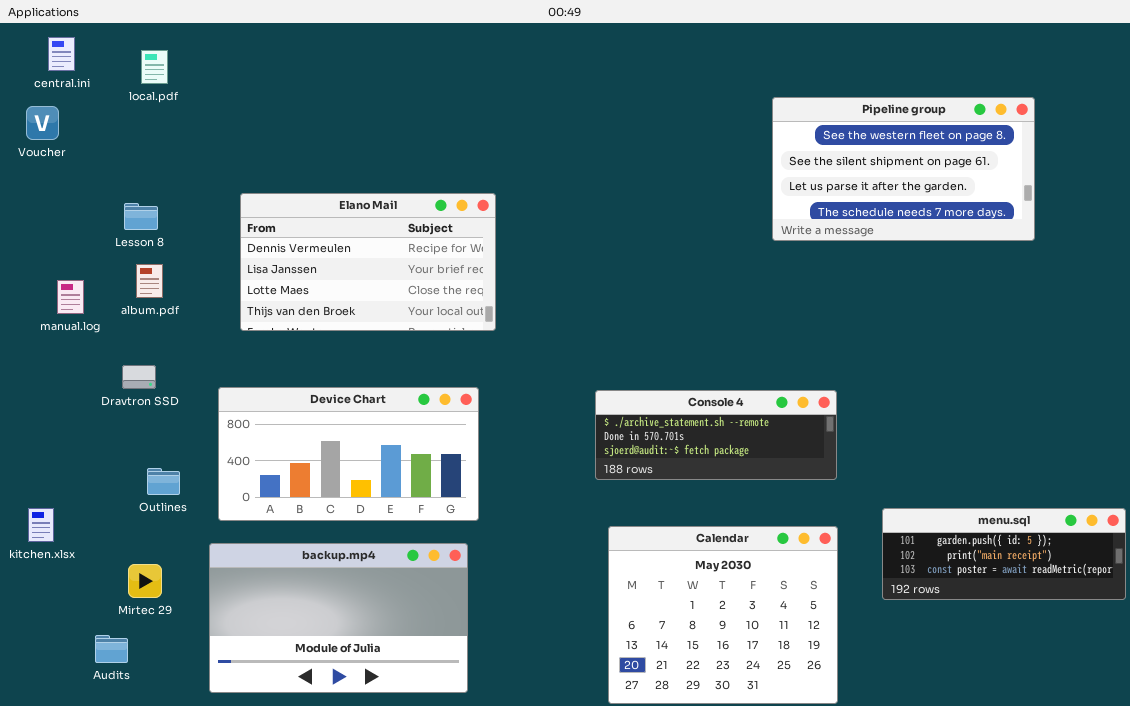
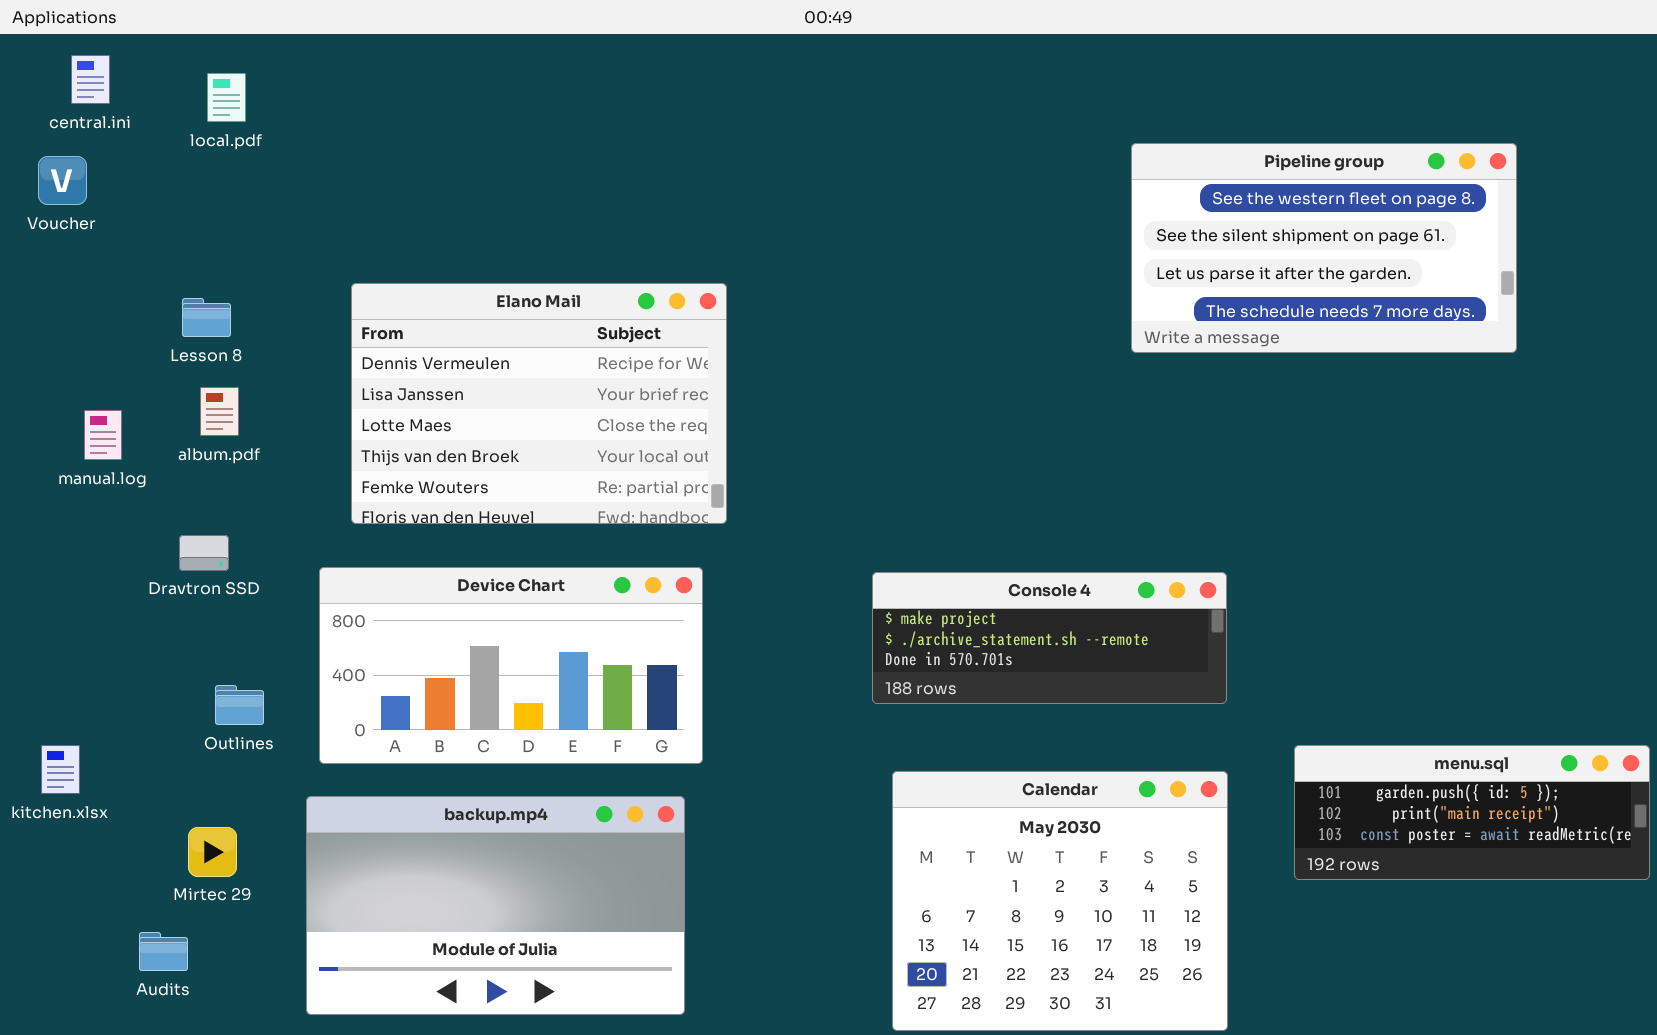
Elano Mail: [240,193,496,331] -> [351,283,727,524], resized
Console 4: [595,390,837,480] -> [872,572,1227,704], scrolled up 1 row

